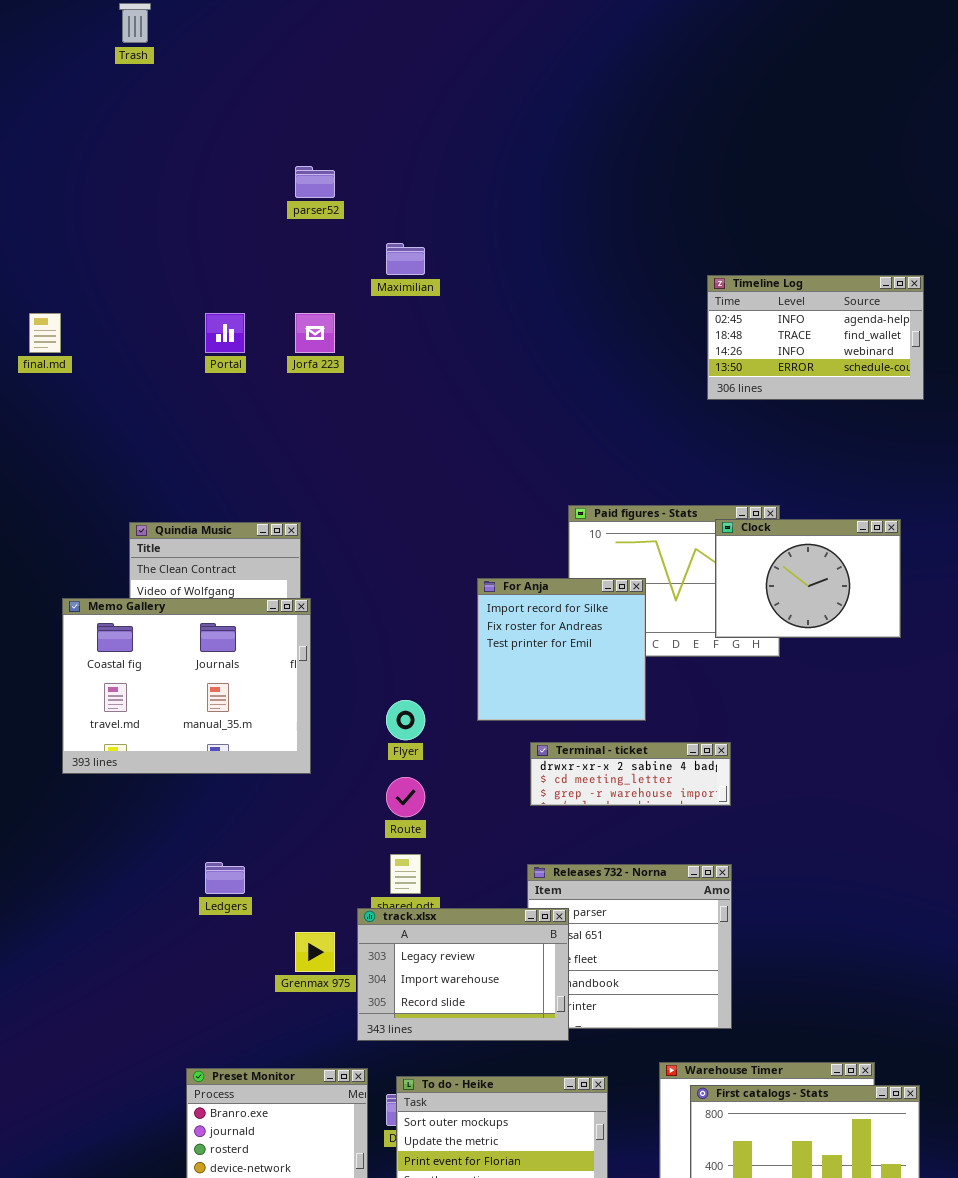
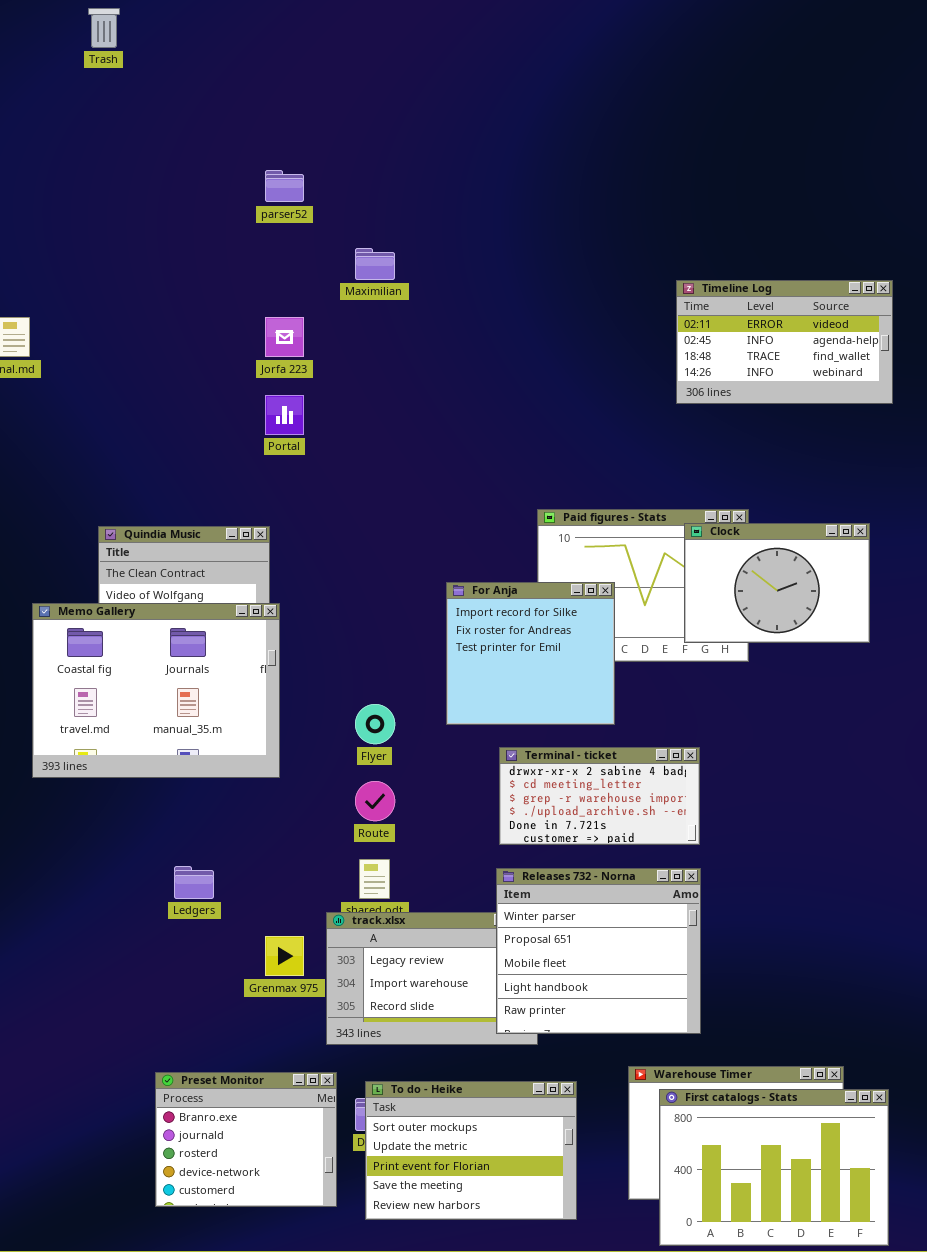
Timeline Log: [707,275,924,400] -> [676,280,893,404], scrolled up 1 row
Portal: [205,313,245,353] -> [265,395,304,435], moved
Terminal - ticket: [530,742,731,806] -> [499,747,700,845], resized
Releases 732 - Norna: [527,864,732,1029] -> [496,868,701,1034], raised

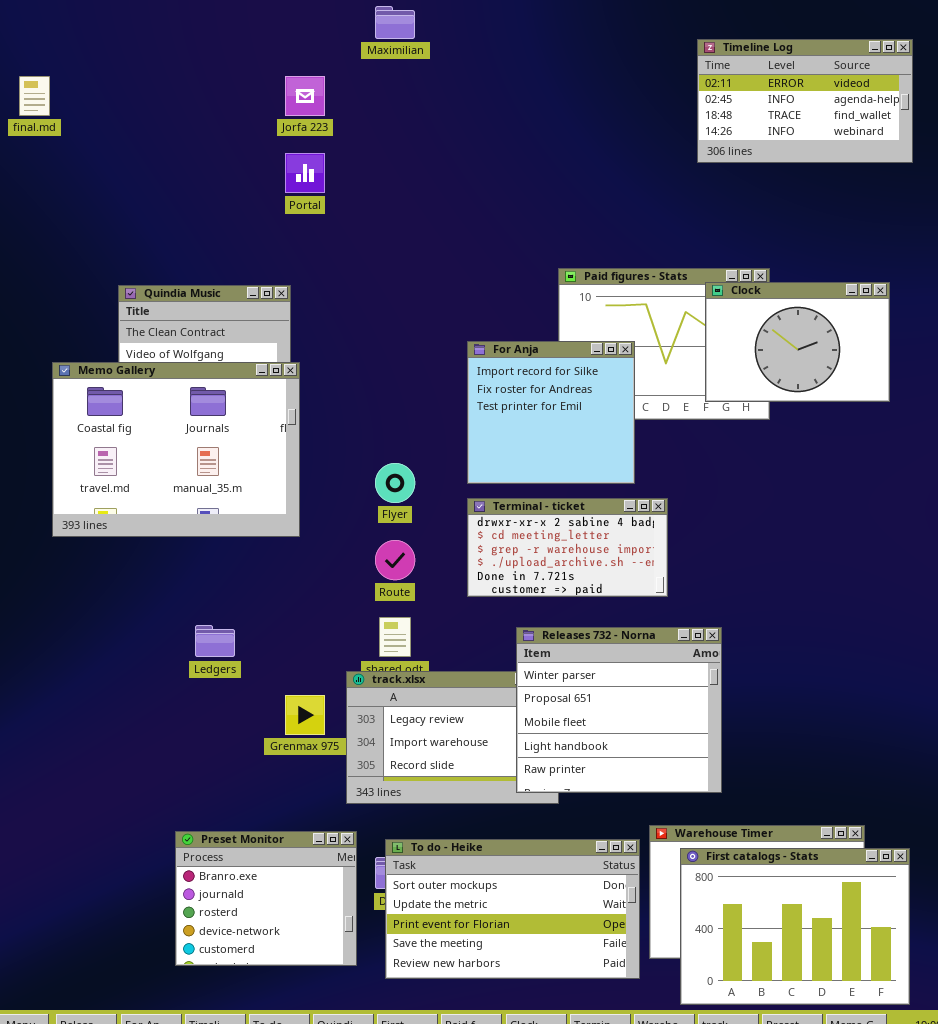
Terminal - ticket: [499,747,700,845] -> [467,498,668,597], moved
To do - Heike: [365,1081,577,1220] -> [385,839,640,979], resized

